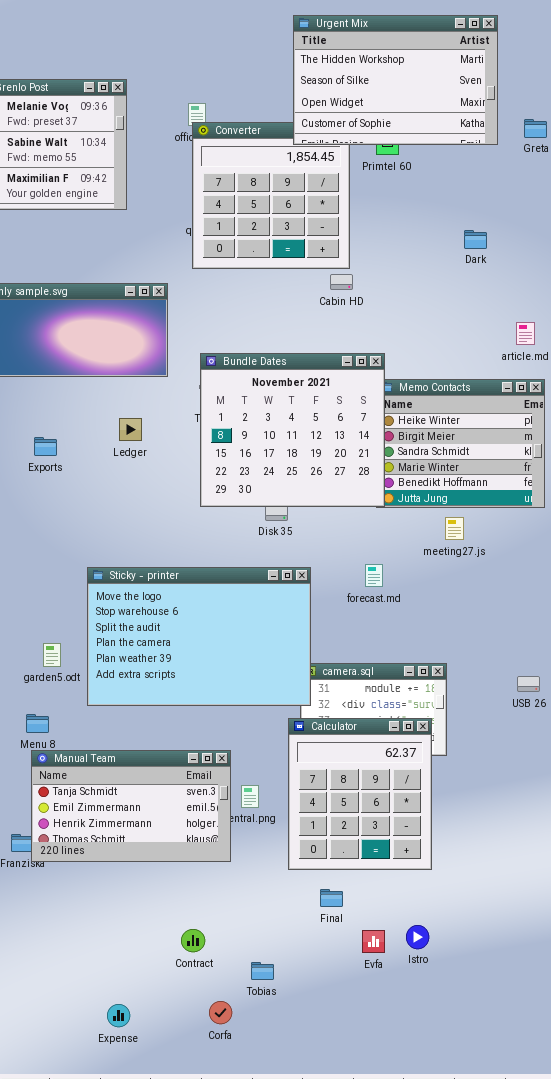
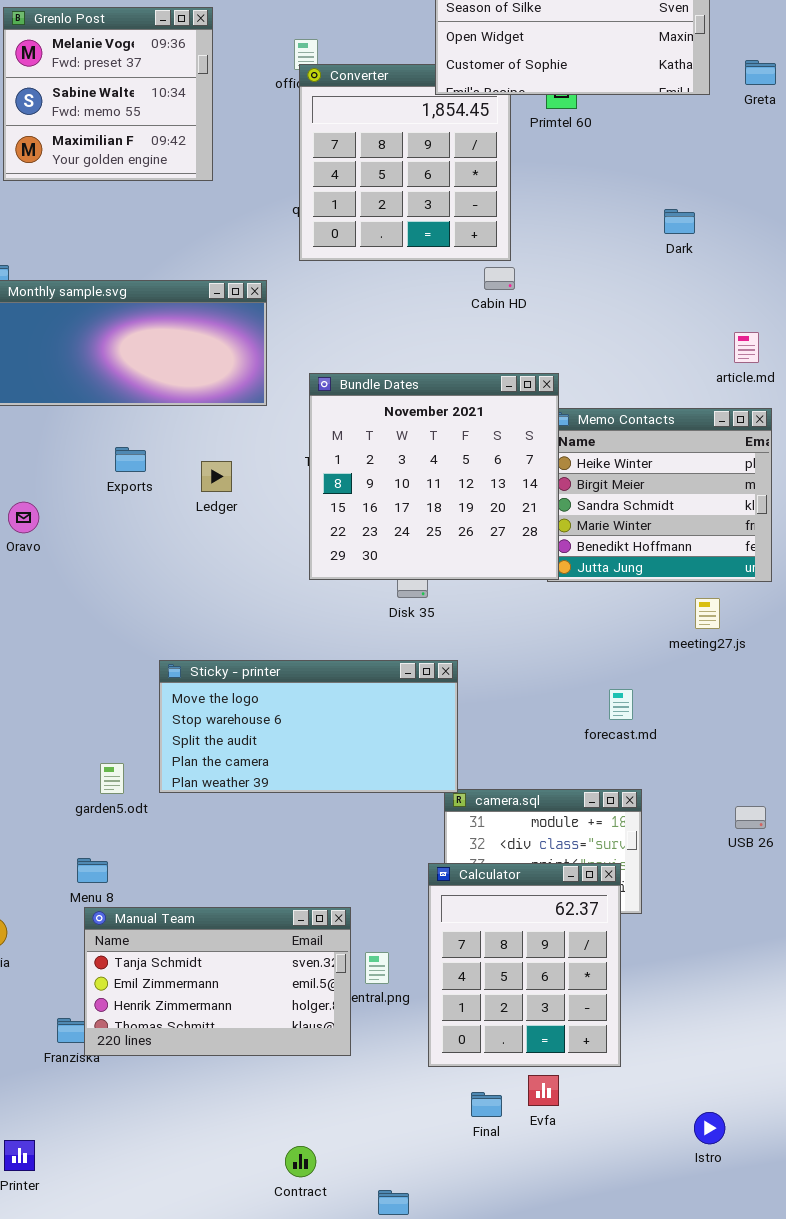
Exports: [34,437,57,456] -> [115,447,146,472], moved
meeting27.js: [445,517,464,540] -> [695,598,720,629], moved
forecast.md: [365,564,383,587] -> [609,689,633,720], moved
Sticky - printer: [87,567,311,706] -> [159,660,458,793], resized
Istro: [406,925,429,949] -> [694,1112,725,1144], moved
Evfa: [362,930,385,953] -> [528,1075,559,1106], moved

